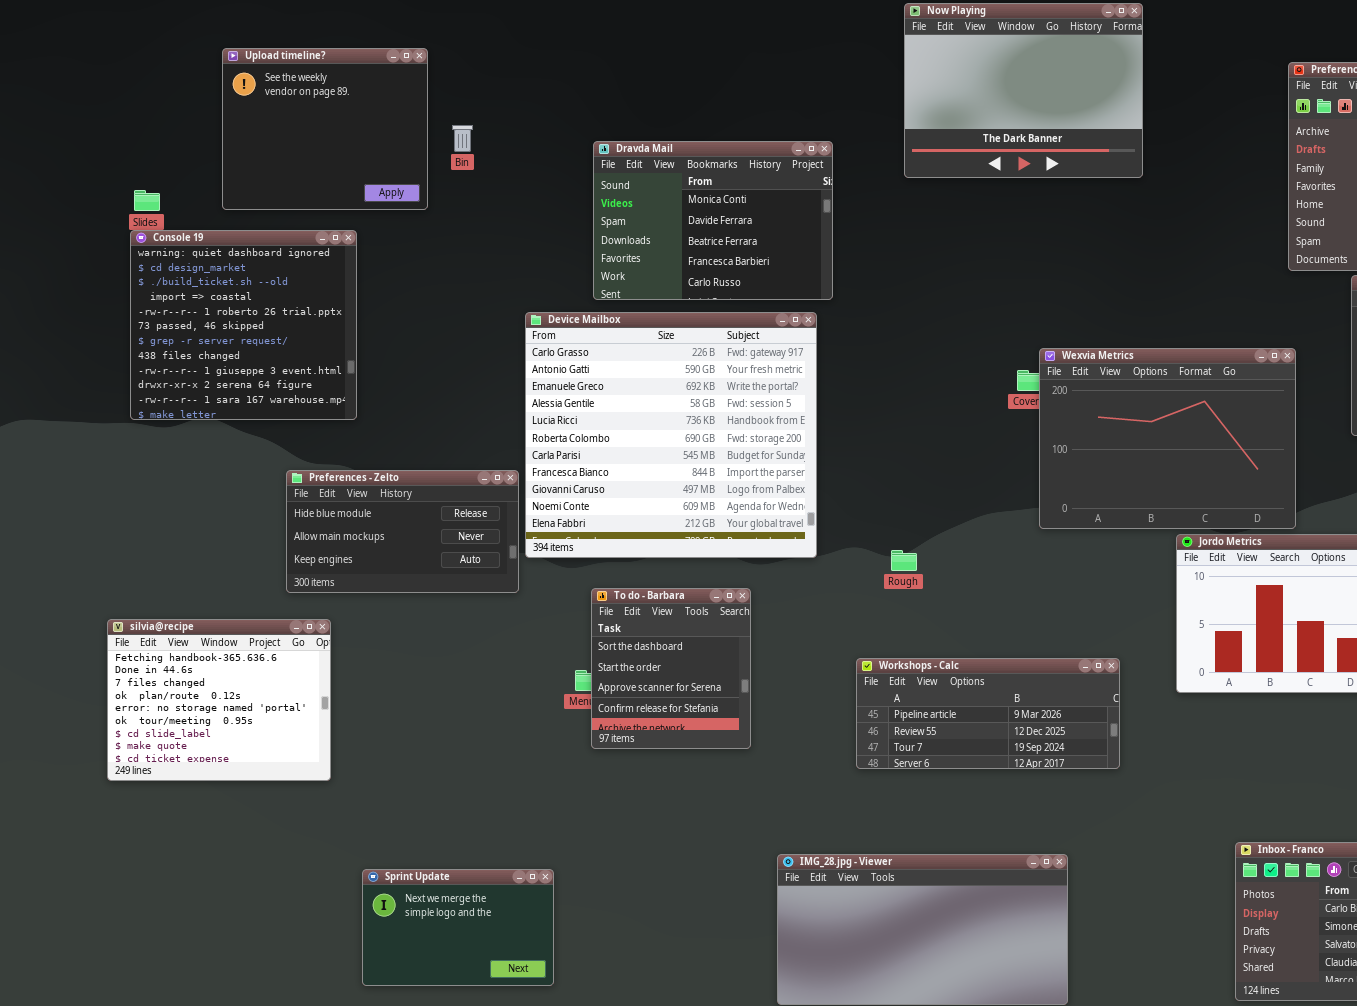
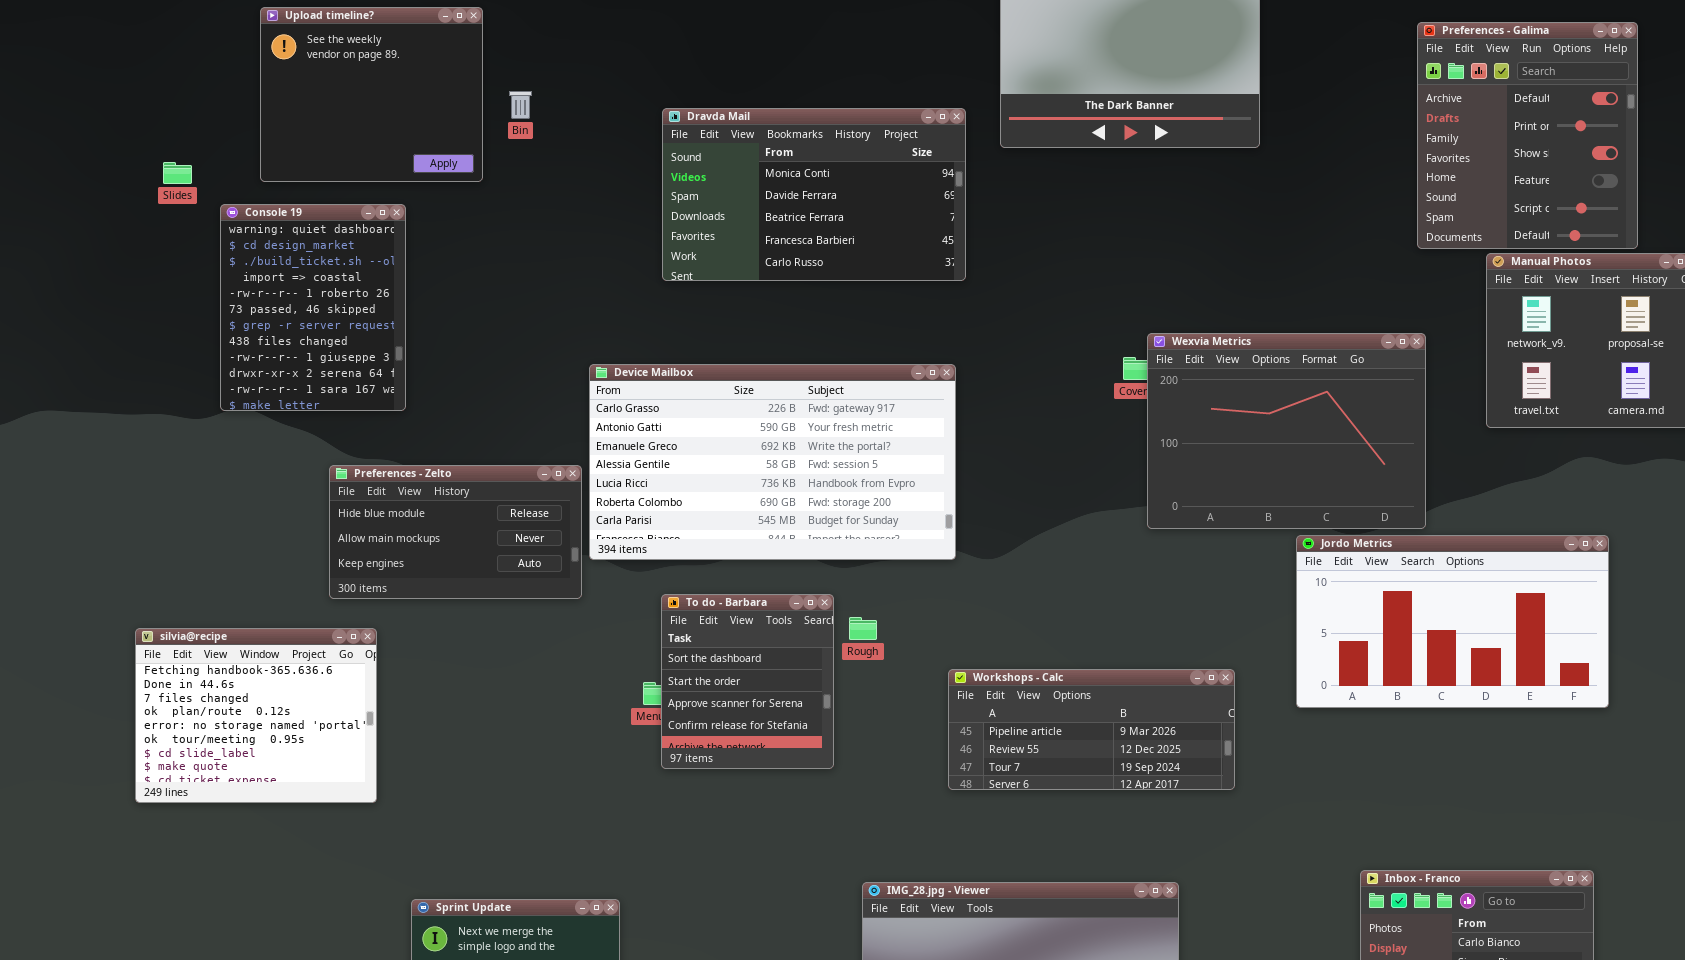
Dravda Mail: [593,141,833,300] -> [662,108,966,281], resized
Console 19: [130,230,357,420] -> [220,204,406,411], resized
Device Mailbox: [525,312,817,558] -> [589,364,956,560], resized
Rough: [891,550,917,571] -> [849,617,877,640], moved

